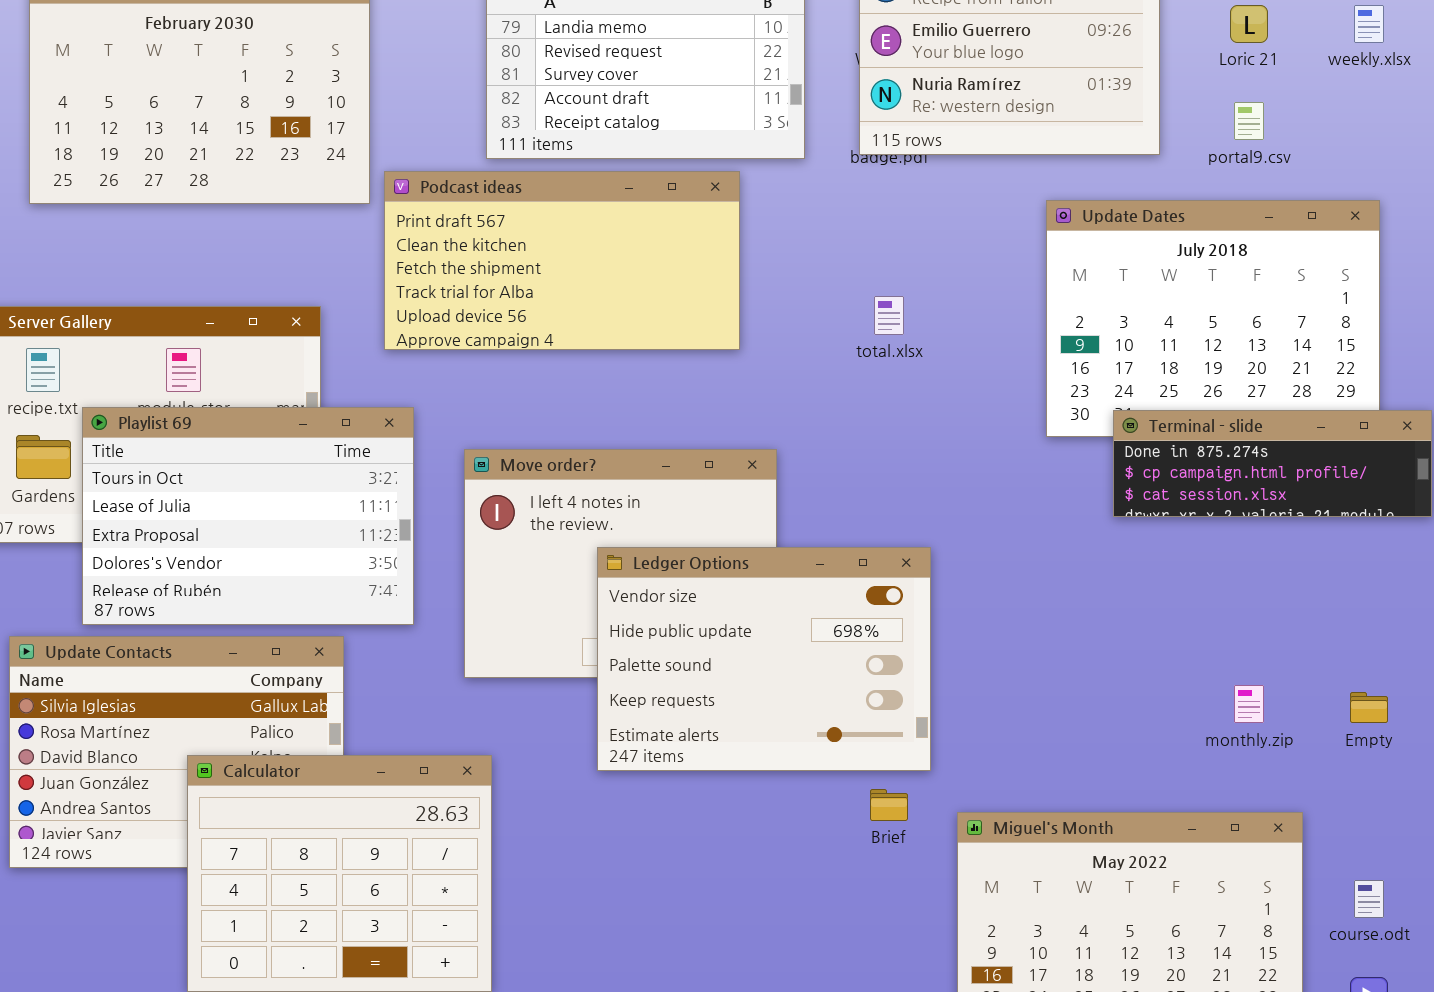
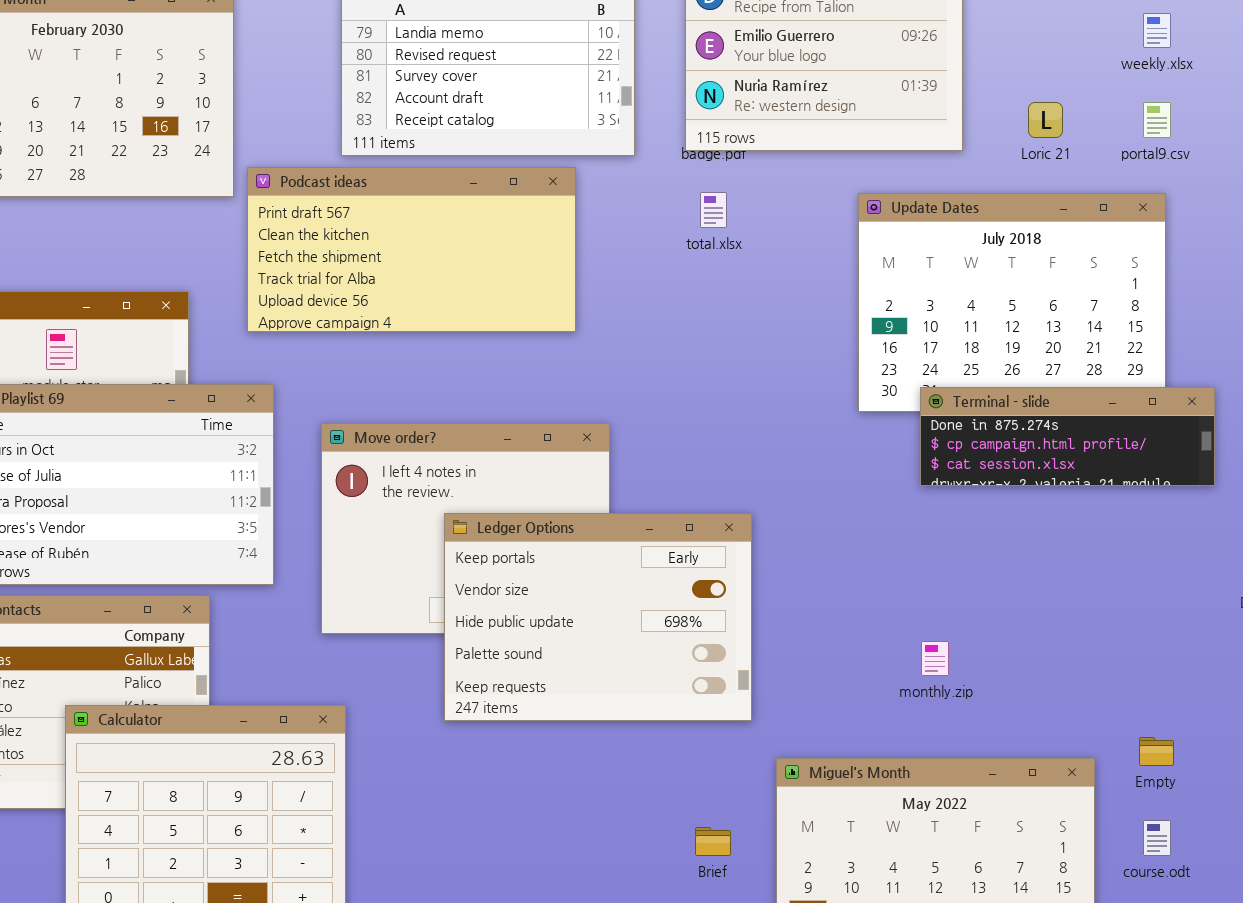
Loric 21: [1230,5,1268,43] -> [1028,102,1063,138], moved
portal9.csv: [1234,102,1264,140] -> [1143,102,1171,138], moved
total.xlsx: [874,296,904,335] -> [700,192,727,228], moved
Ledger Options: [597,547,931,771] -> [444,513,752,721], scrolled up 1 row
monthly.zip: [1234,685,1264,723] -> [921,641,949,676], moved
Empty: [1350,692,1388,723] -> [1139,737,1174,766], moved
Brief: [870,789,908,821] -> [695,827,731,856], moved

